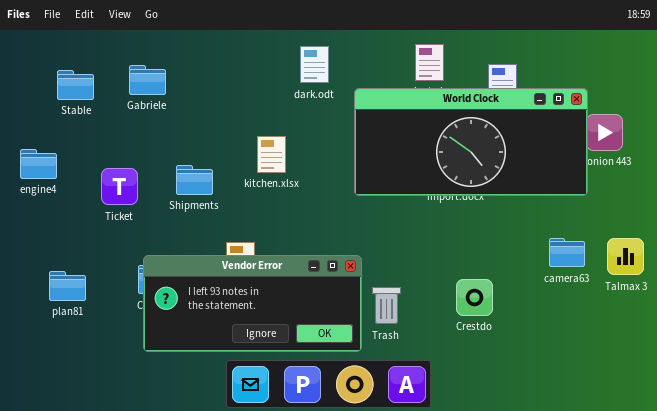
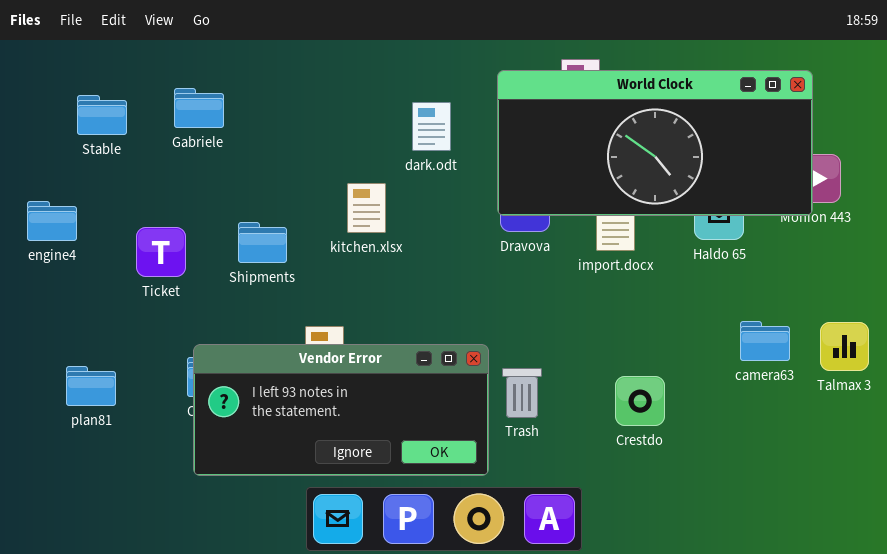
dark.odt: [300,46,329,83] -> [412,102,451,151], moved
World Clock: [354,88,588,196] -> [497,70,813,216], moved
Trash: [372,287,401,324] -> [502,368,542,418], moved

